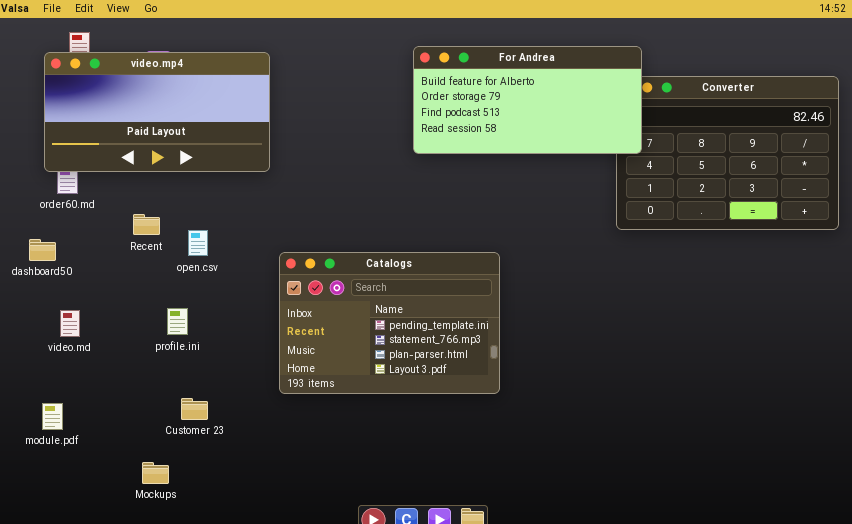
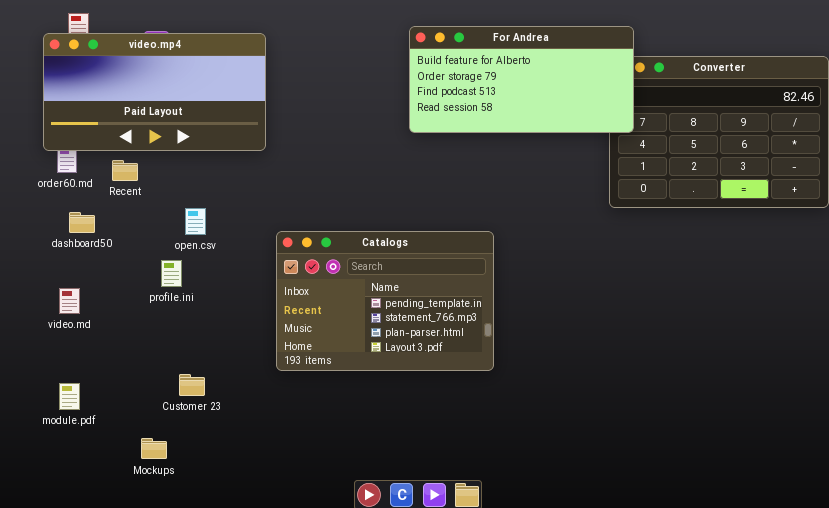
Recent: [133,214,160,235] -> [112,160,138,181], moved
dashboard50: [29,239,56,261] -> [69,212,95,233], moved
profile.ini: [167,308,188,335] -> [161,260,182,287], moved
module.pdf: [42,403,63,430] -> [59,383,80,410], moved

